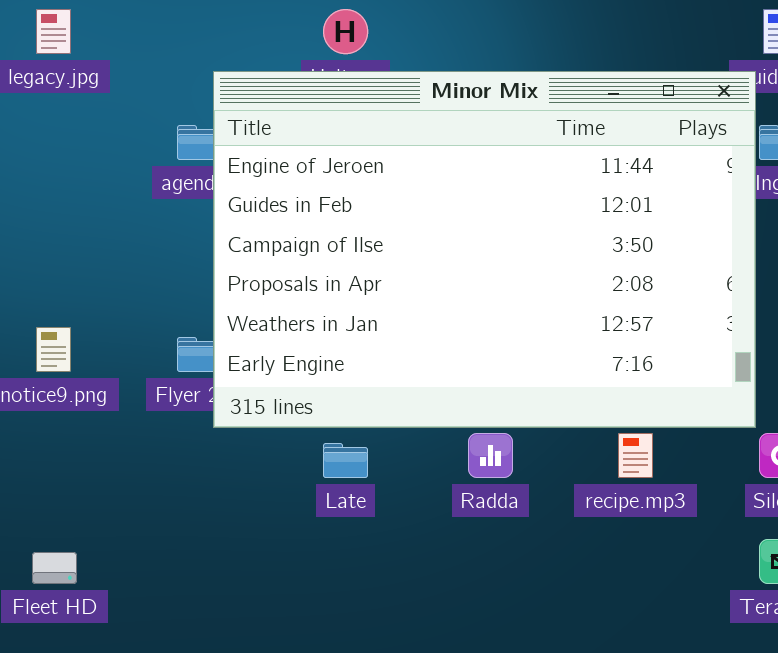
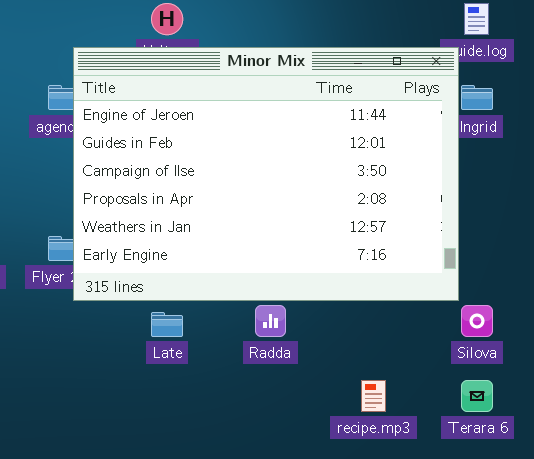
recipe.mp3: [618,433,653,478] -> [361,380,386,412], moved

